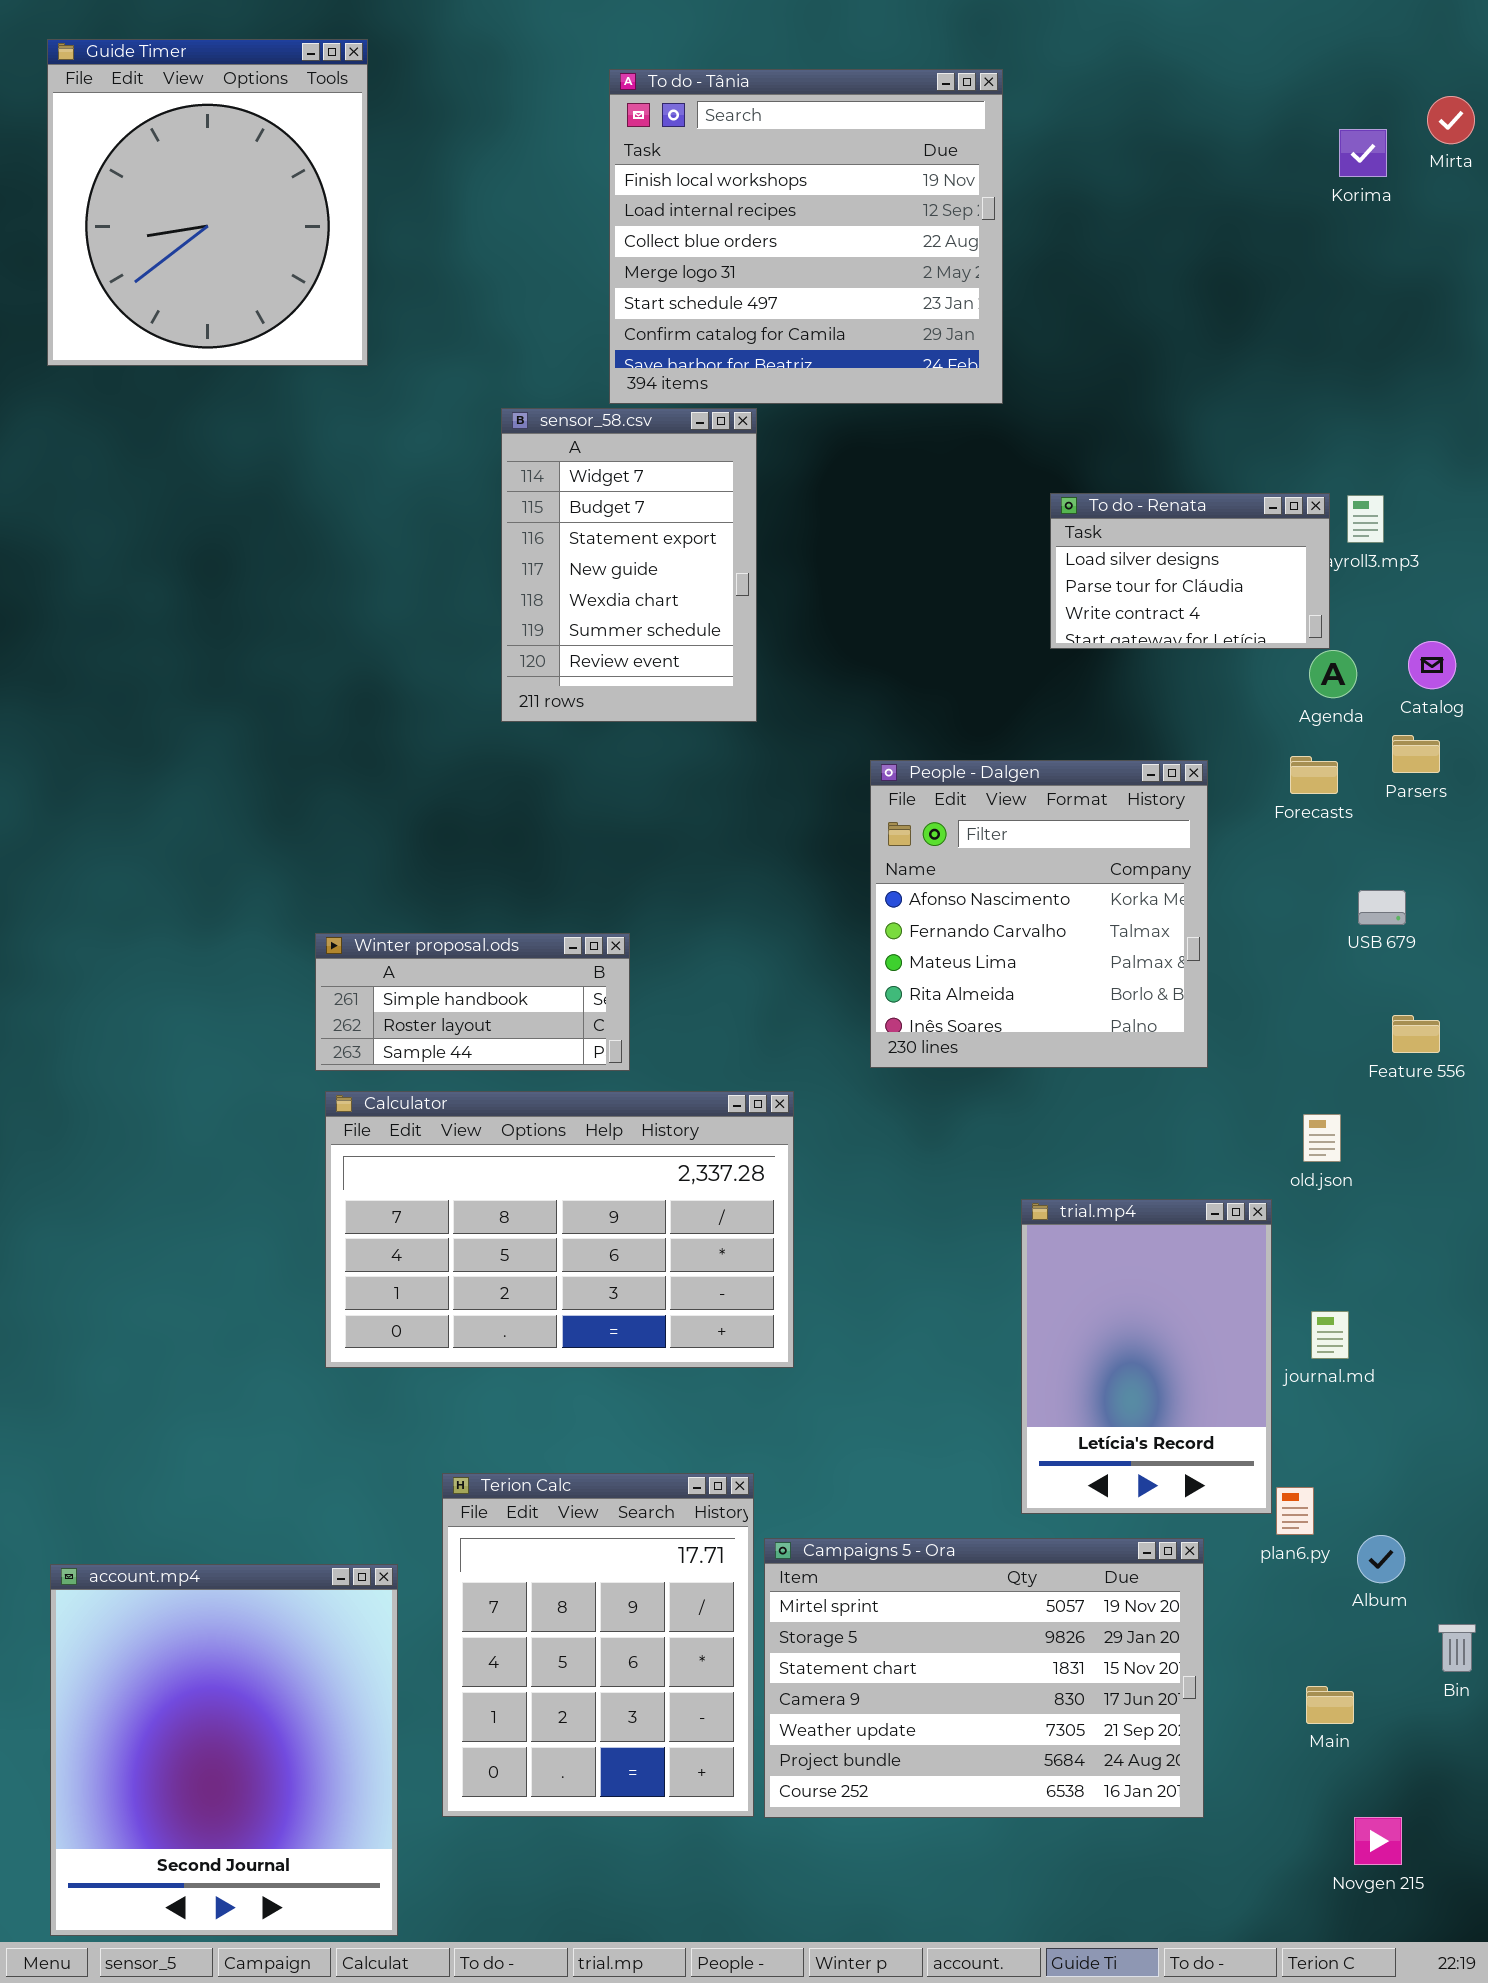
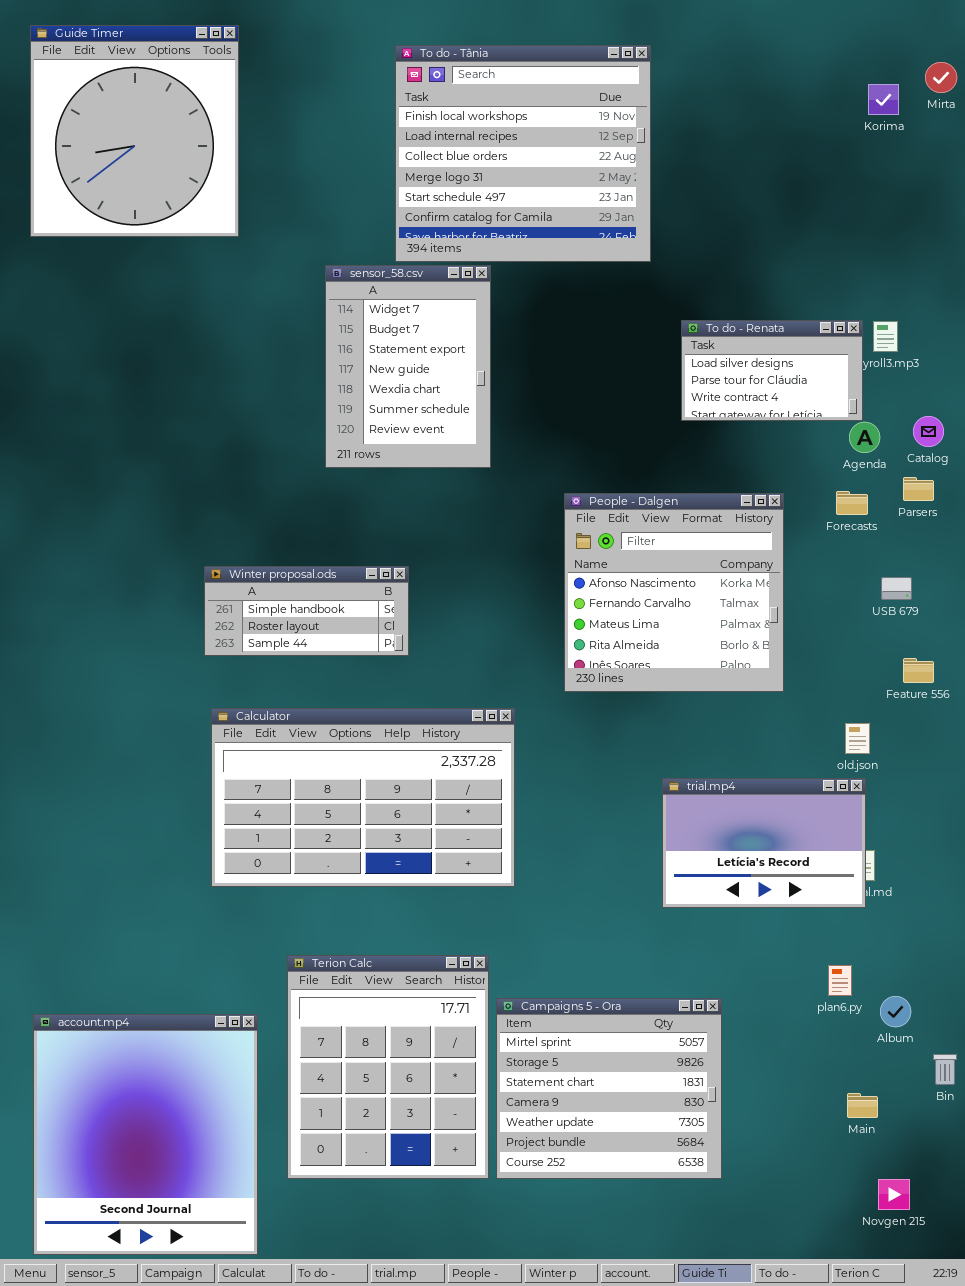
Winter proposal.ods: [315,933,630,1071] -> [204,566,409,656], moved
trial.mp4: [1021,1199,1272,1514] -> [662,778,866,908], resized
Campaigns 5 - Ora: [764,1538,1204,1818] -> [496,998,722,1179], resized

